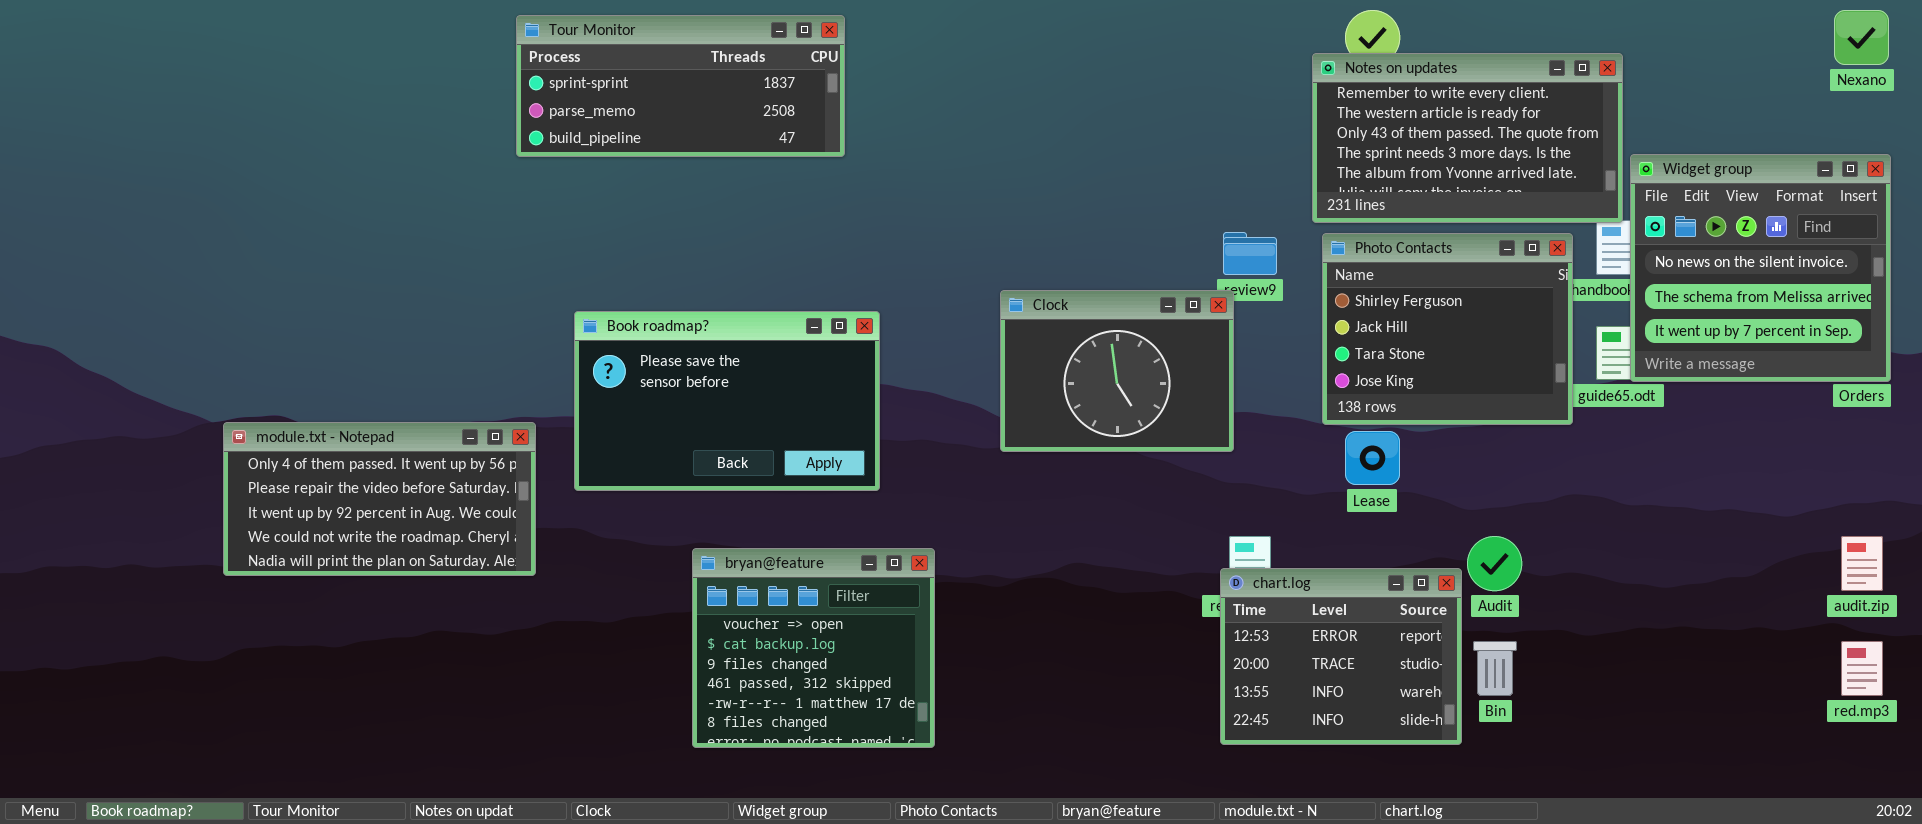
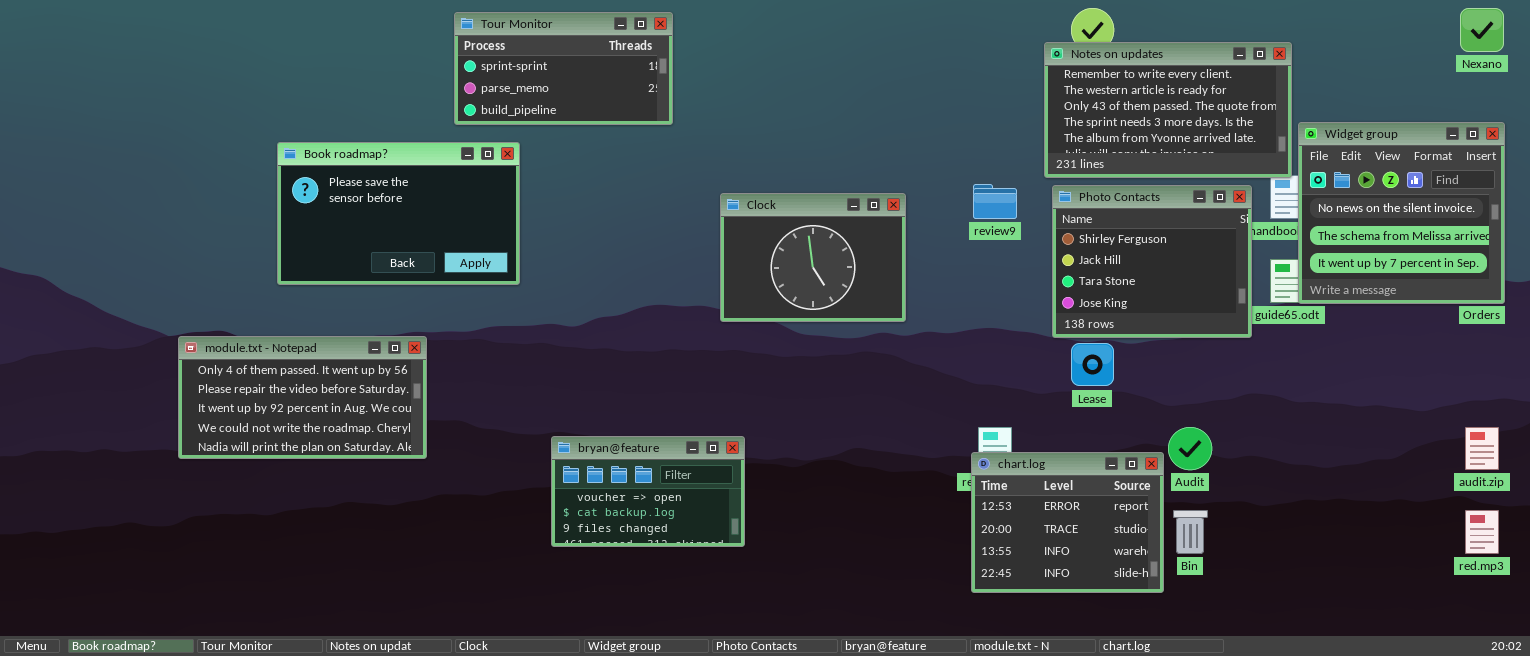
Tour Monitor: [516,15,845,157] -> [454,12,673,125], resized
Clock: [1000,290,1234,452] -> [720,193,906,322], moved
Book roadmap?: [574,311,880,491] -> [277,142,520,285], moved
bryan@feature: [692,548,935,748] -> [551,436,745,547], resized

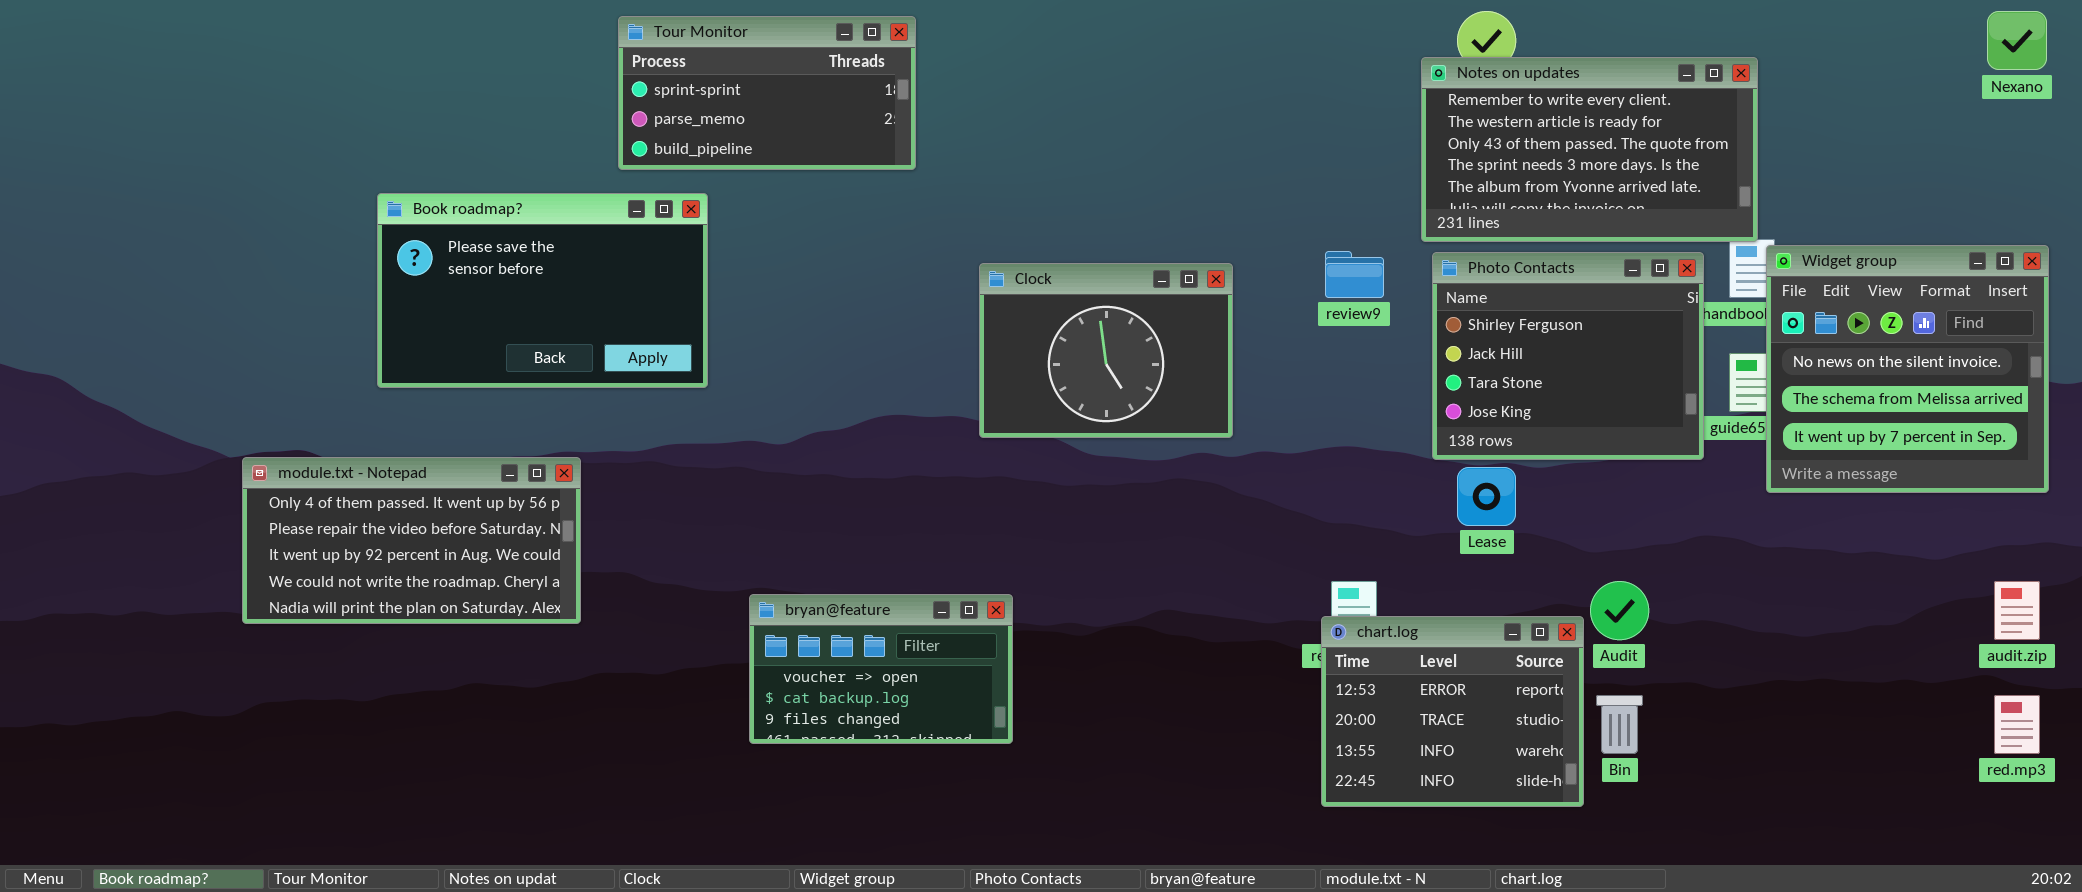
Widget group: [1298,122,1505,304] -> [1766,245,2049,493], moved

